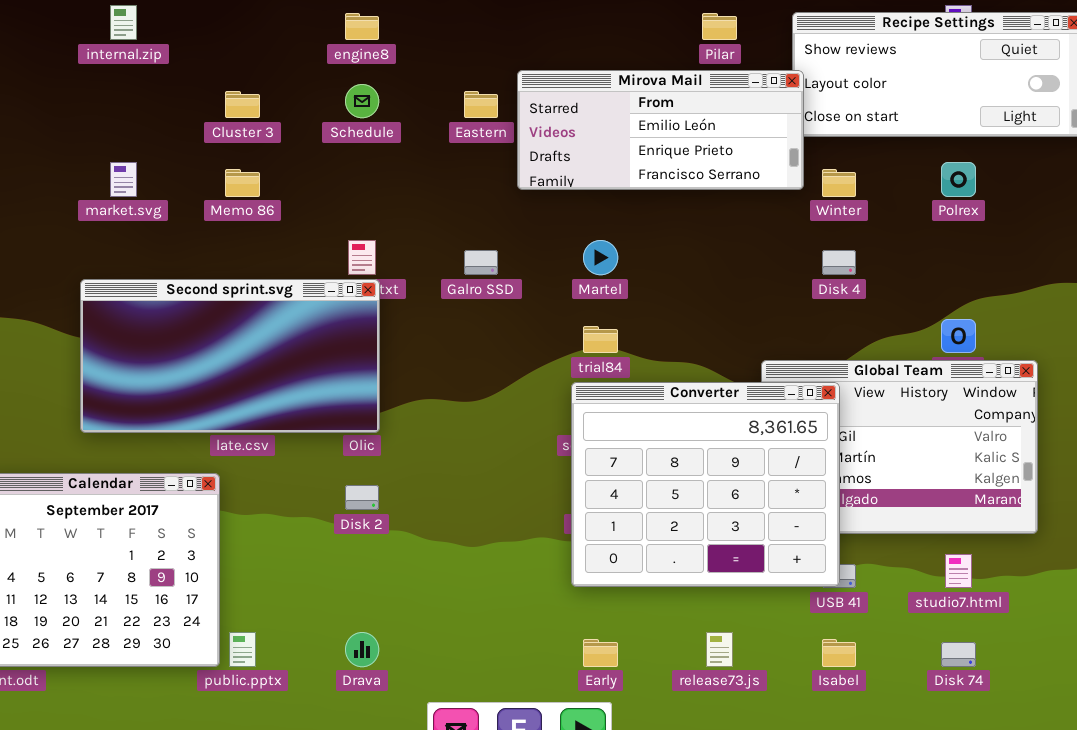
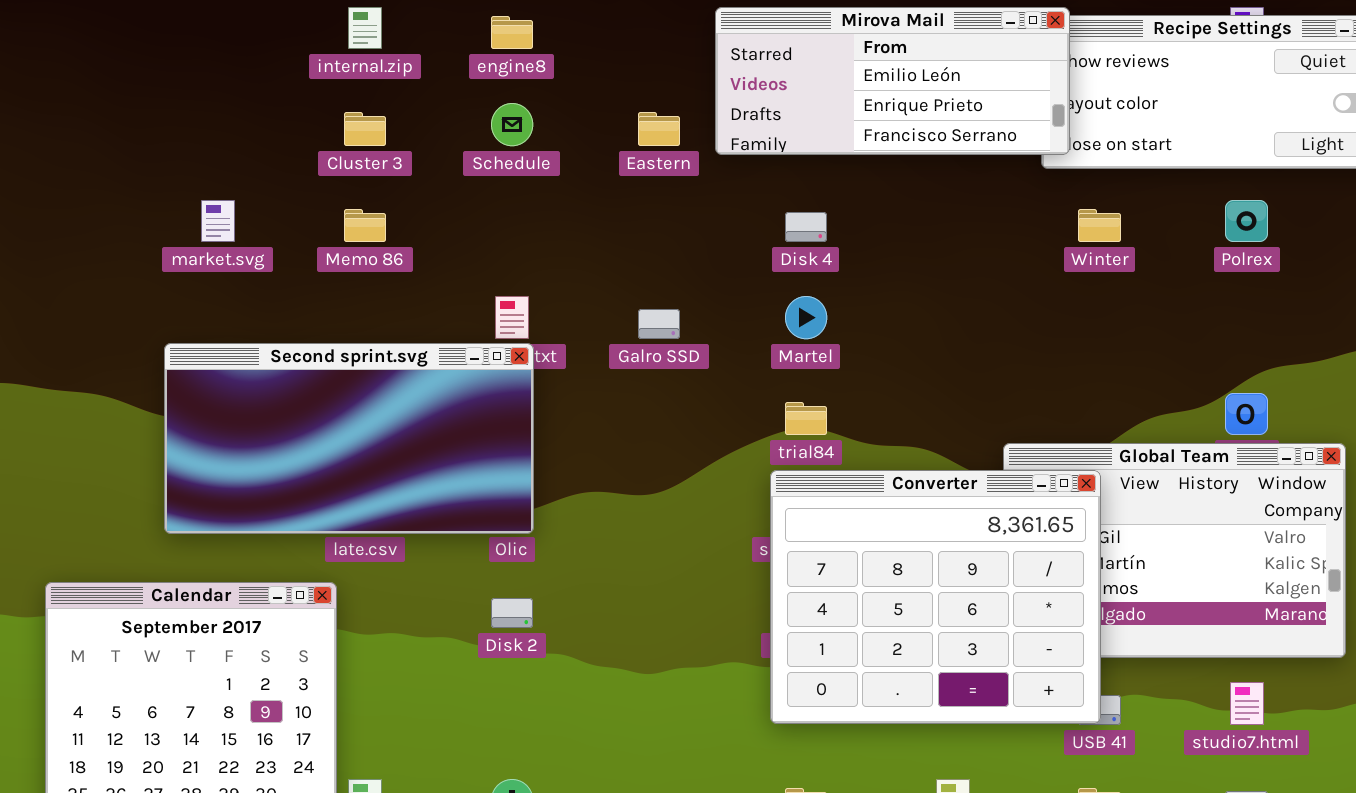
internal.zip: [110,5,137,40] -> [348,7,382,49], moved
Mirova Mail: [517,70,804,190] -> [715,7,1070,155], moved
Disk 4: [822,250,856,275] -> [785,212,827,242], moved

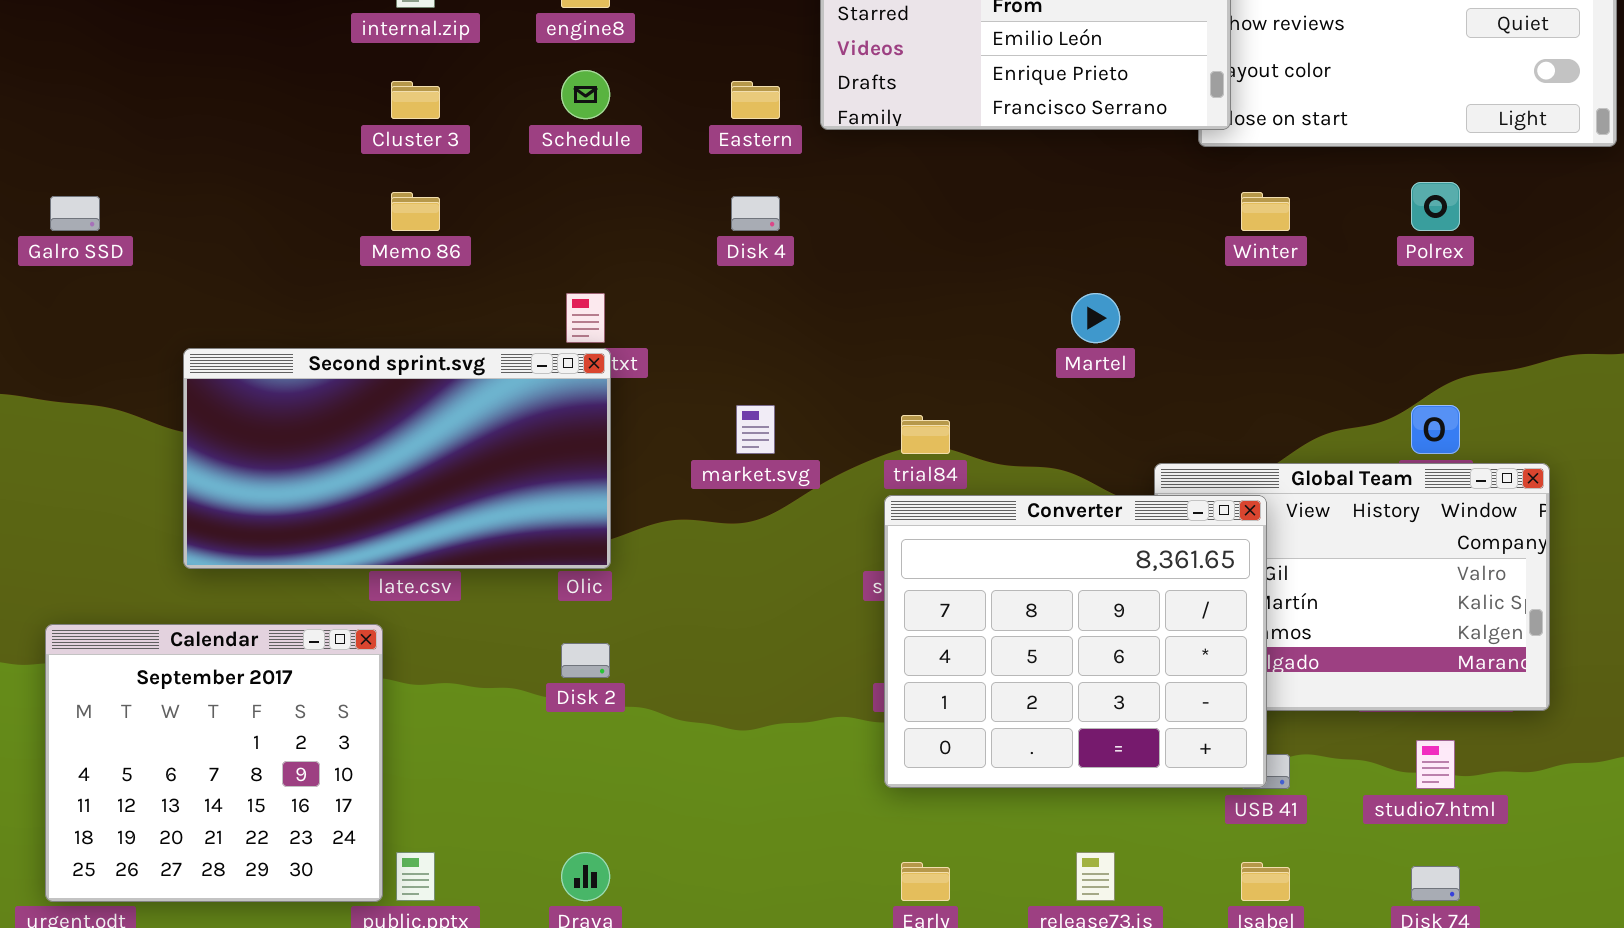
market.svg: [201,200,235,242] -> [736,405,775,454], moved
Disk 4: [785,212,827,242] -> [731,196,780,231], moved
Martel: [785,296,827,339] -> [1071,293,1120,343], moved
Galro SSD: [638,309,680,339] -> [50,196,100,231], moved

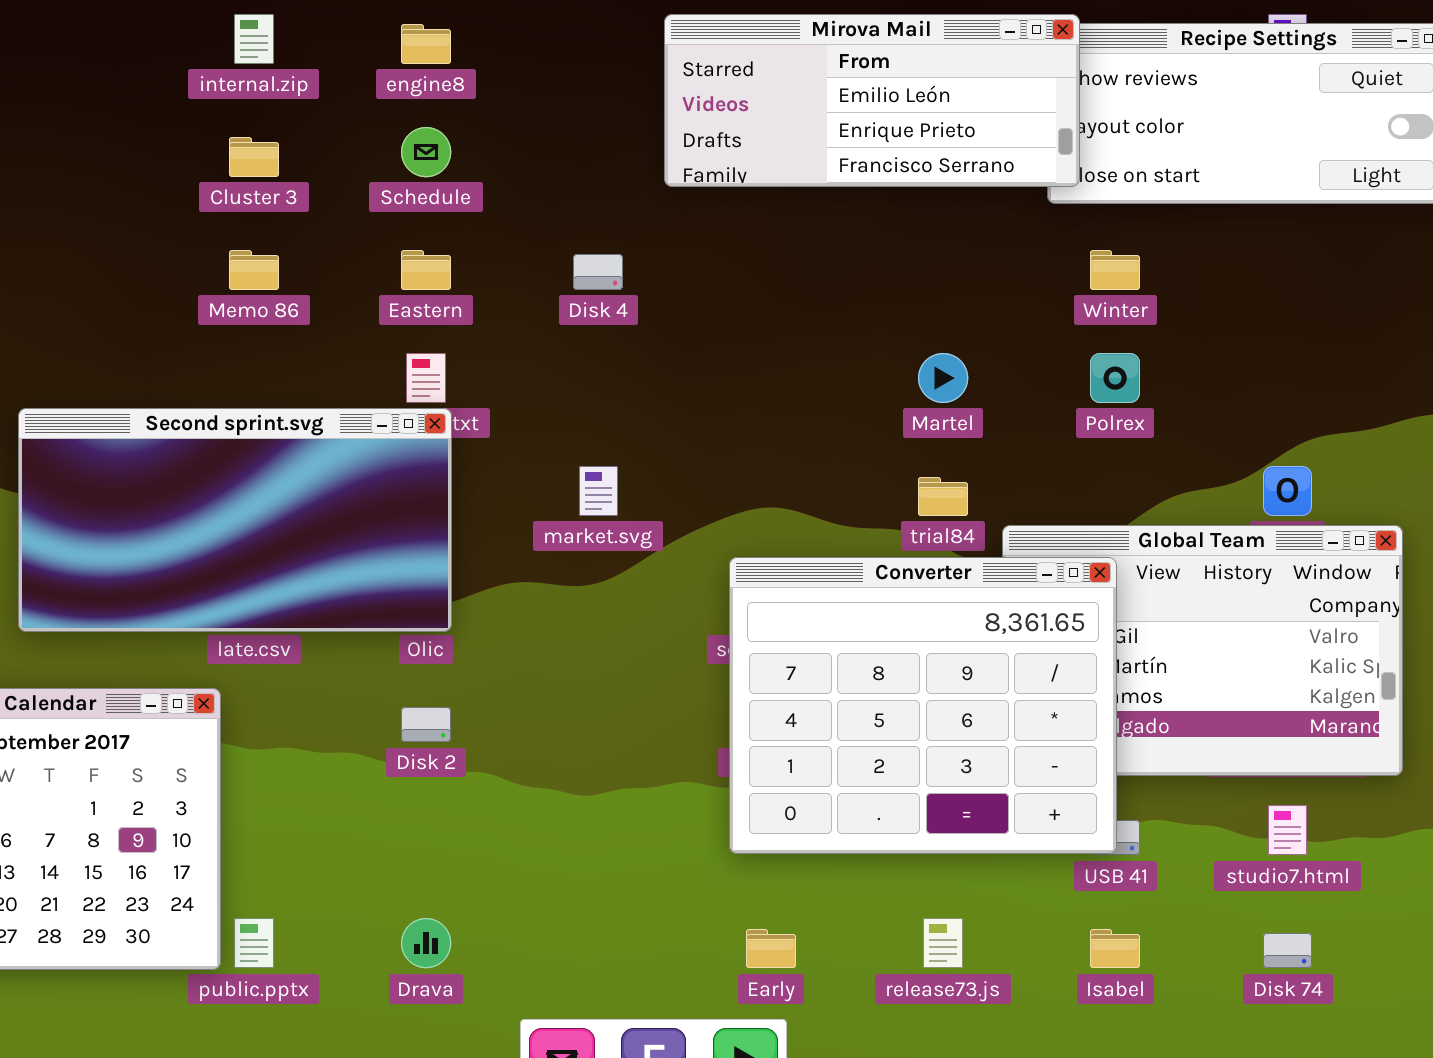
Eastern: [731,81,780,119] -> [401,250,451,290], moved
Polrex: [1411,182,1460,231] -> [1090,353,1140,403], moved
trial84: [901,415,950,454] -> [918,477,968,516], moved

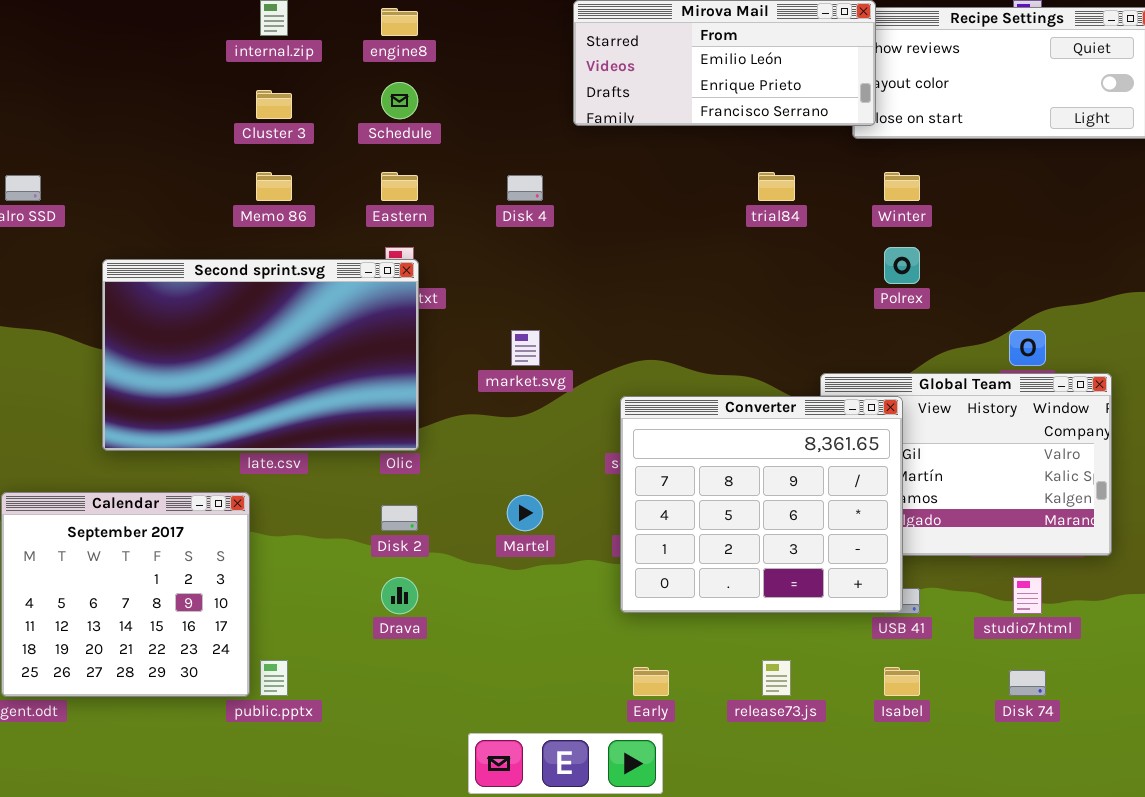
Martel: [918,353,968,403] -> [507,495,543,531], moved
Second sprint.svg: [18,408,452,632] -> [102,259,419,451], resized
trial84: [918,477,968,516] -> [758,172,795,201], moved
Drava: [401,918,451,968] -> [381,577,418,614], moved

